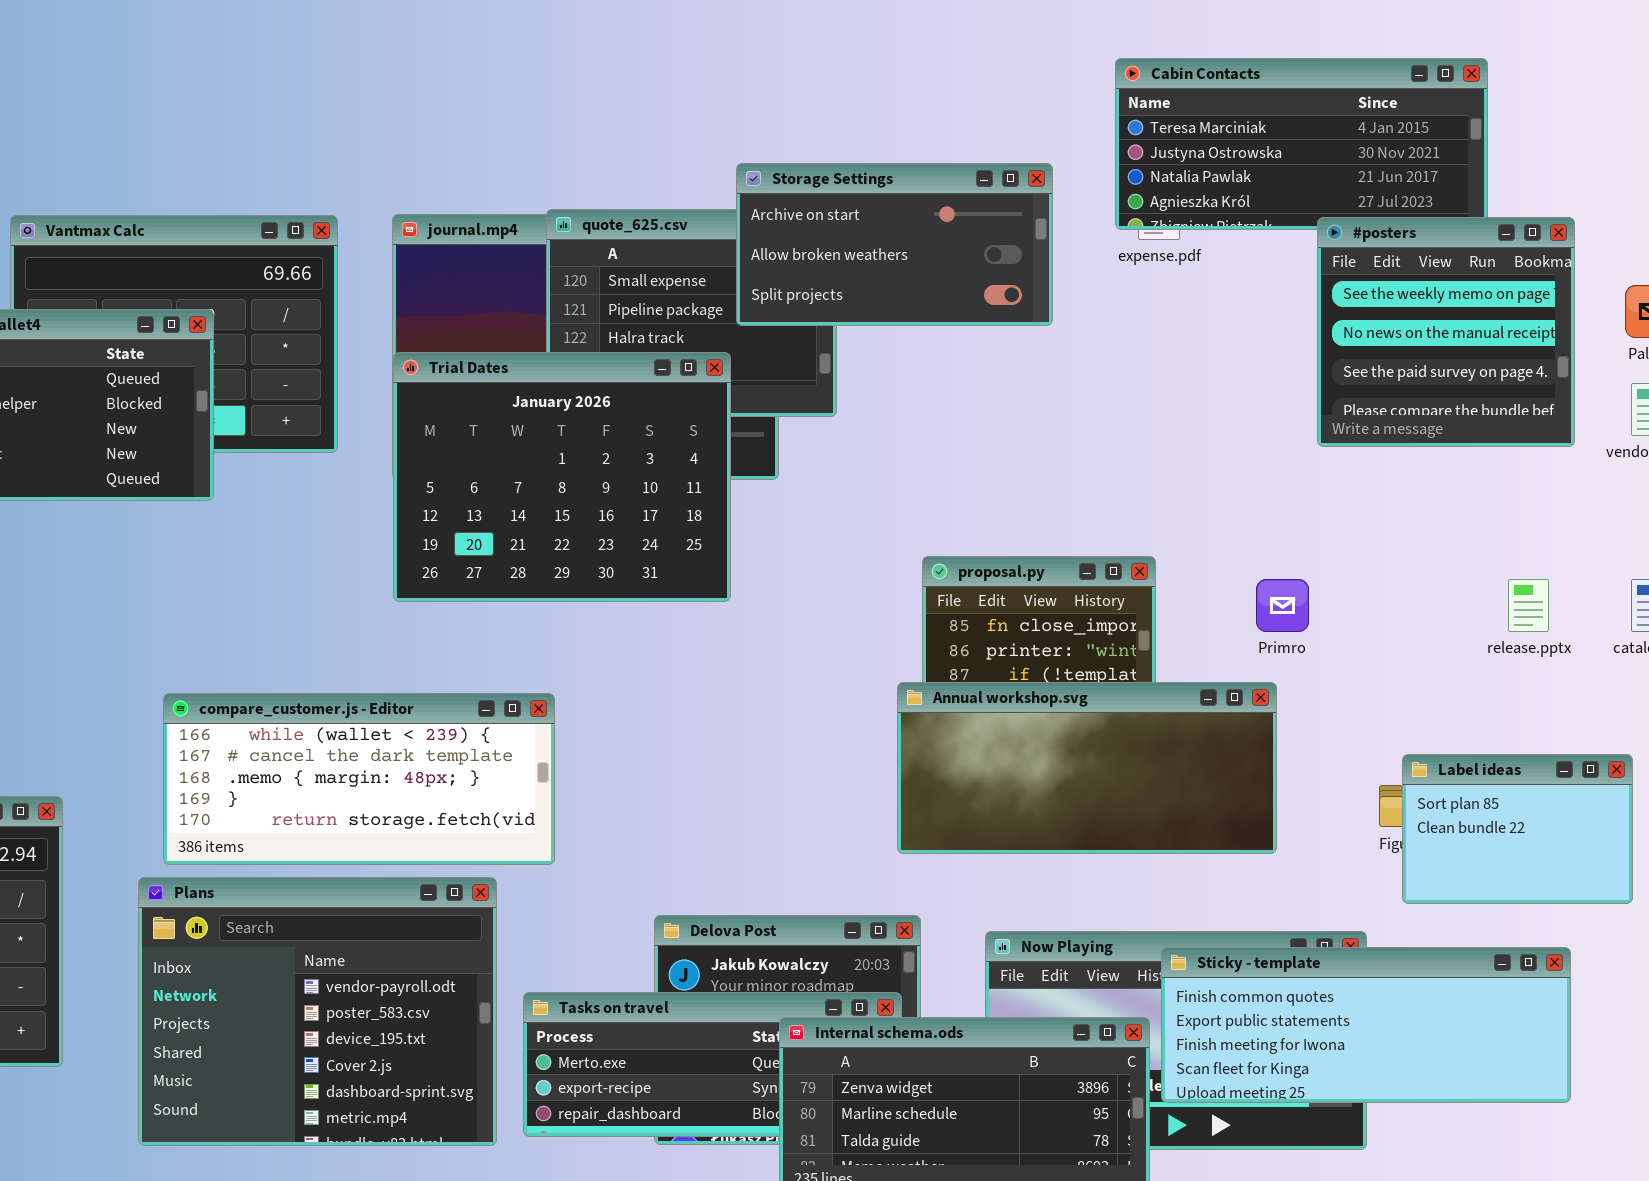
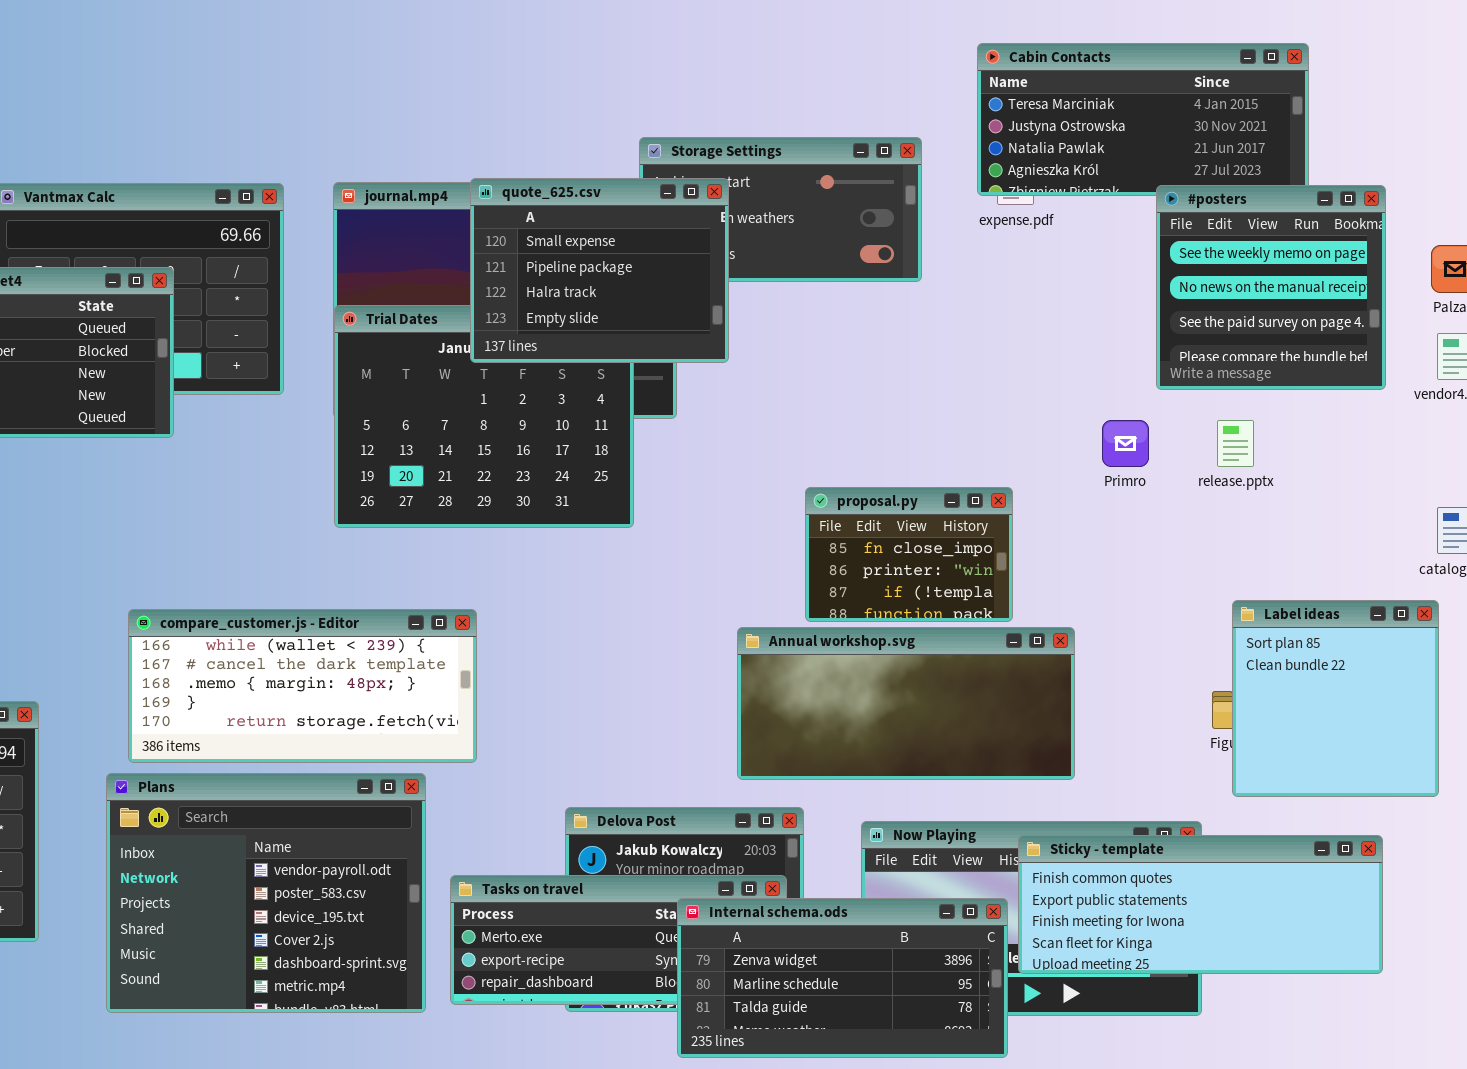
quote_625.csv: [546,209,837,417] -> [470,178,729,363], raised
Primro: [1256,579,1309,632] -> [1102,420,1149,467], moved
release.pptx: [1508,579,1549,632] -> [1217,420,1254,467], moved
Annual workshop.svg: [897,682,1277,854] -> [737,627,1075,780], moved
Label ideas: [1402,754,1633,904] -> [1232,600,1439,797], resized

